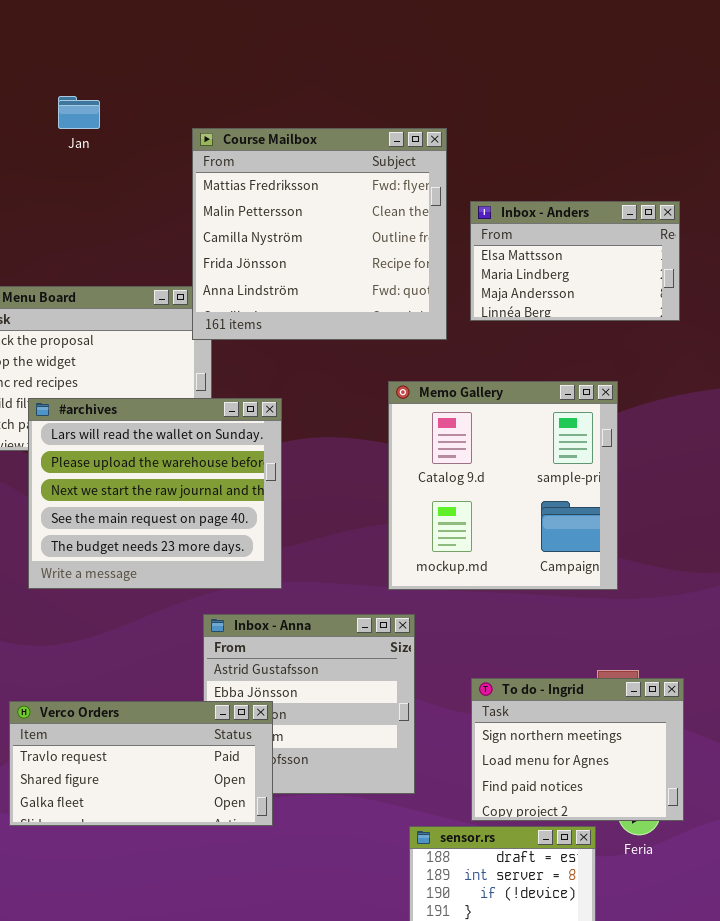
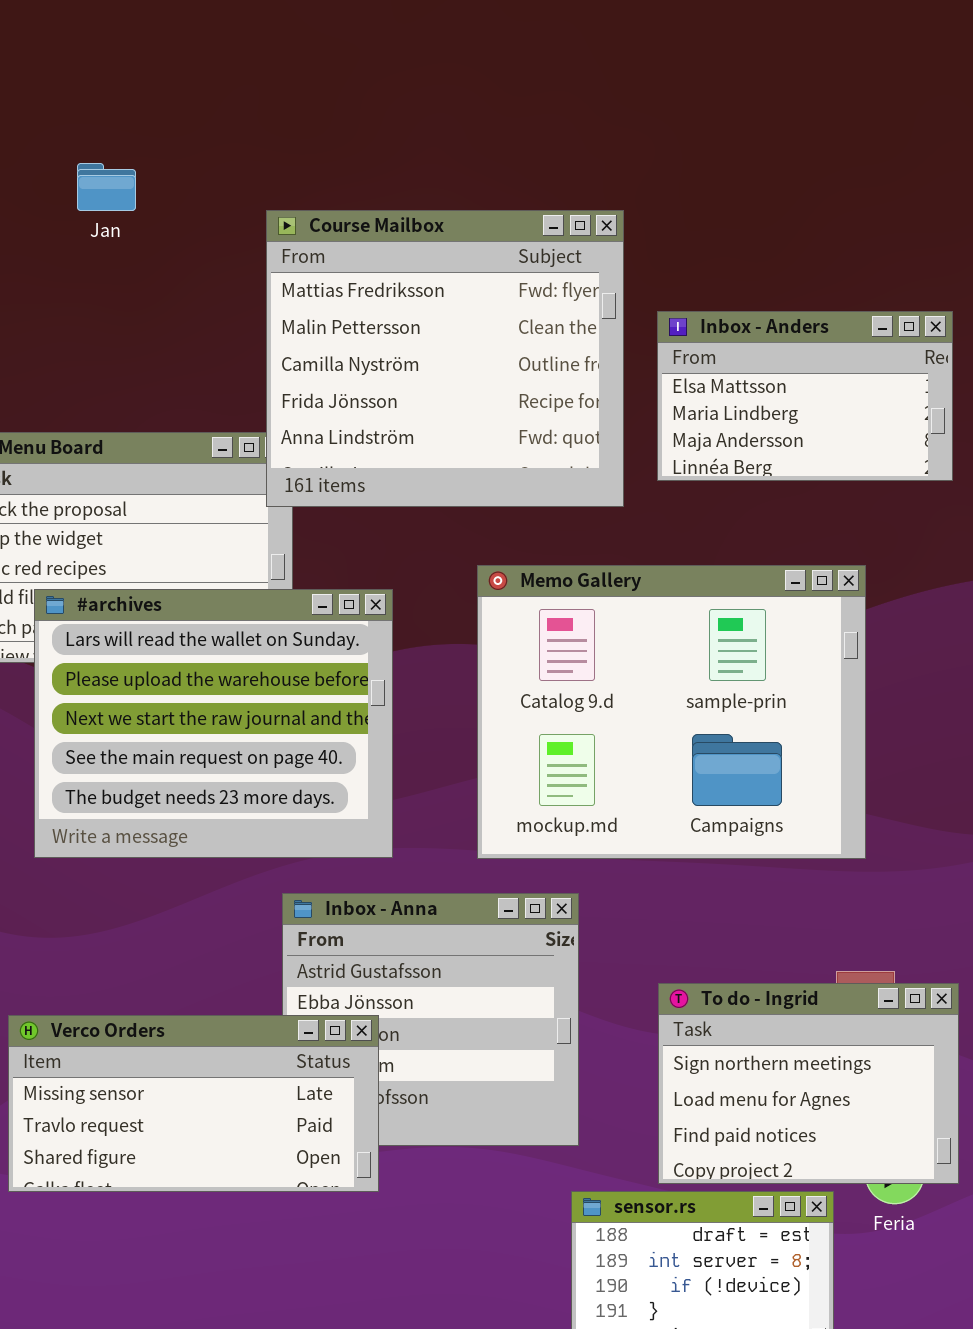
Memo Gallery: [388,381,618,590] -> [477,565,866,859], resized
Verco Orders: [9,701,273,826] -> [8,1015,379,1192], scrolled up 1 row

